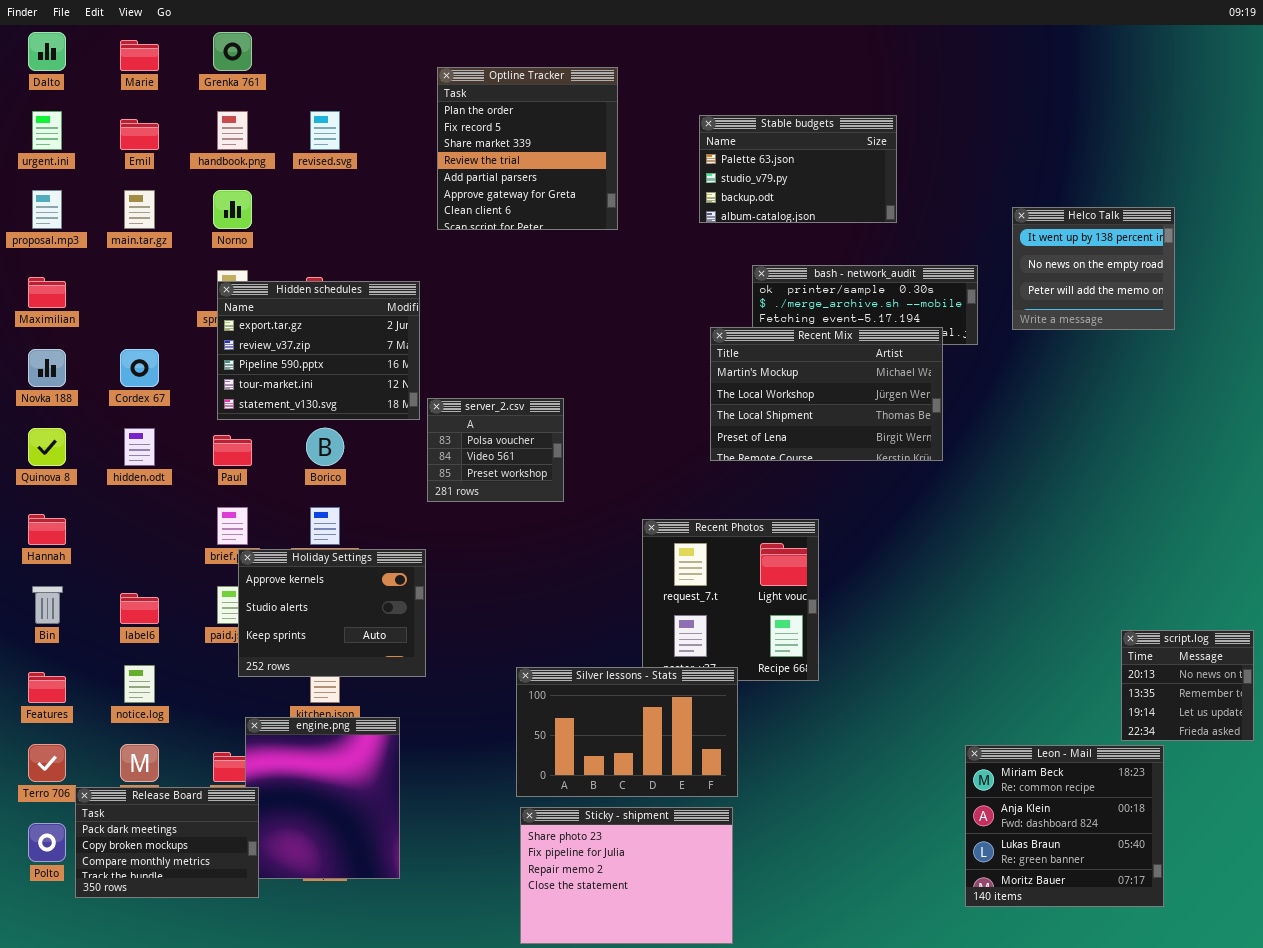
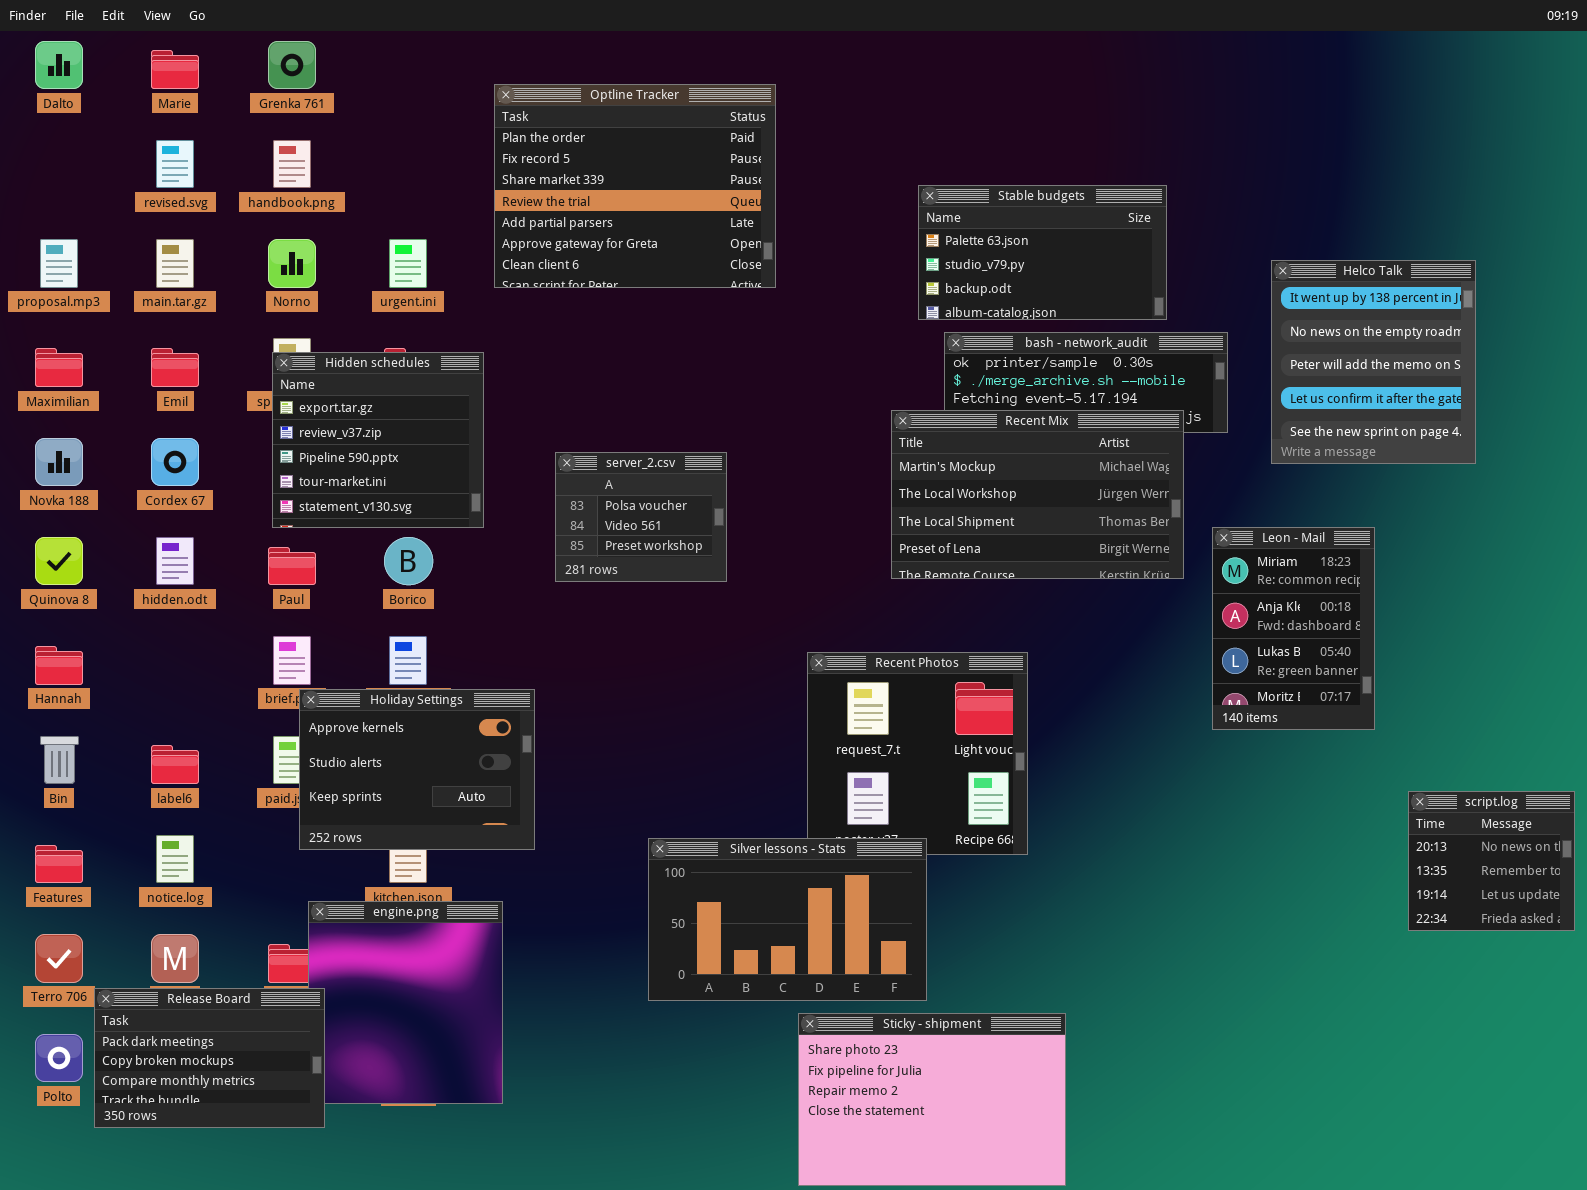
Optline Tracker: [437,67,618,230] -> [494,84,776,288], resized
urgent.ini: [32,111,62,150] -> [389,239,427,288], moved
revised.svg: [310,111,340,150] -> [156,140,194,188], moved
Stable budgets: [699,115,897,223] -> [918,185,1167,320], moved
Emil: [120,119,159,150] -> [151,348,199,387], moved
Helco Talk: [1012,207,1175,330] -> [1271,260,1476,464], resized
Hidden schedules: [217,281,420,420] -> [272,352,484,528], resized
server_2.csv: [427,398,564,502] -> [555,452,727,582], moved
Leon - Mail: [965,745,1164,907] -> [1212,527,1375,730], moved, resized
Sticky - shipment: [520,807,733,944] -> [798,1013,1066,1186], moved

